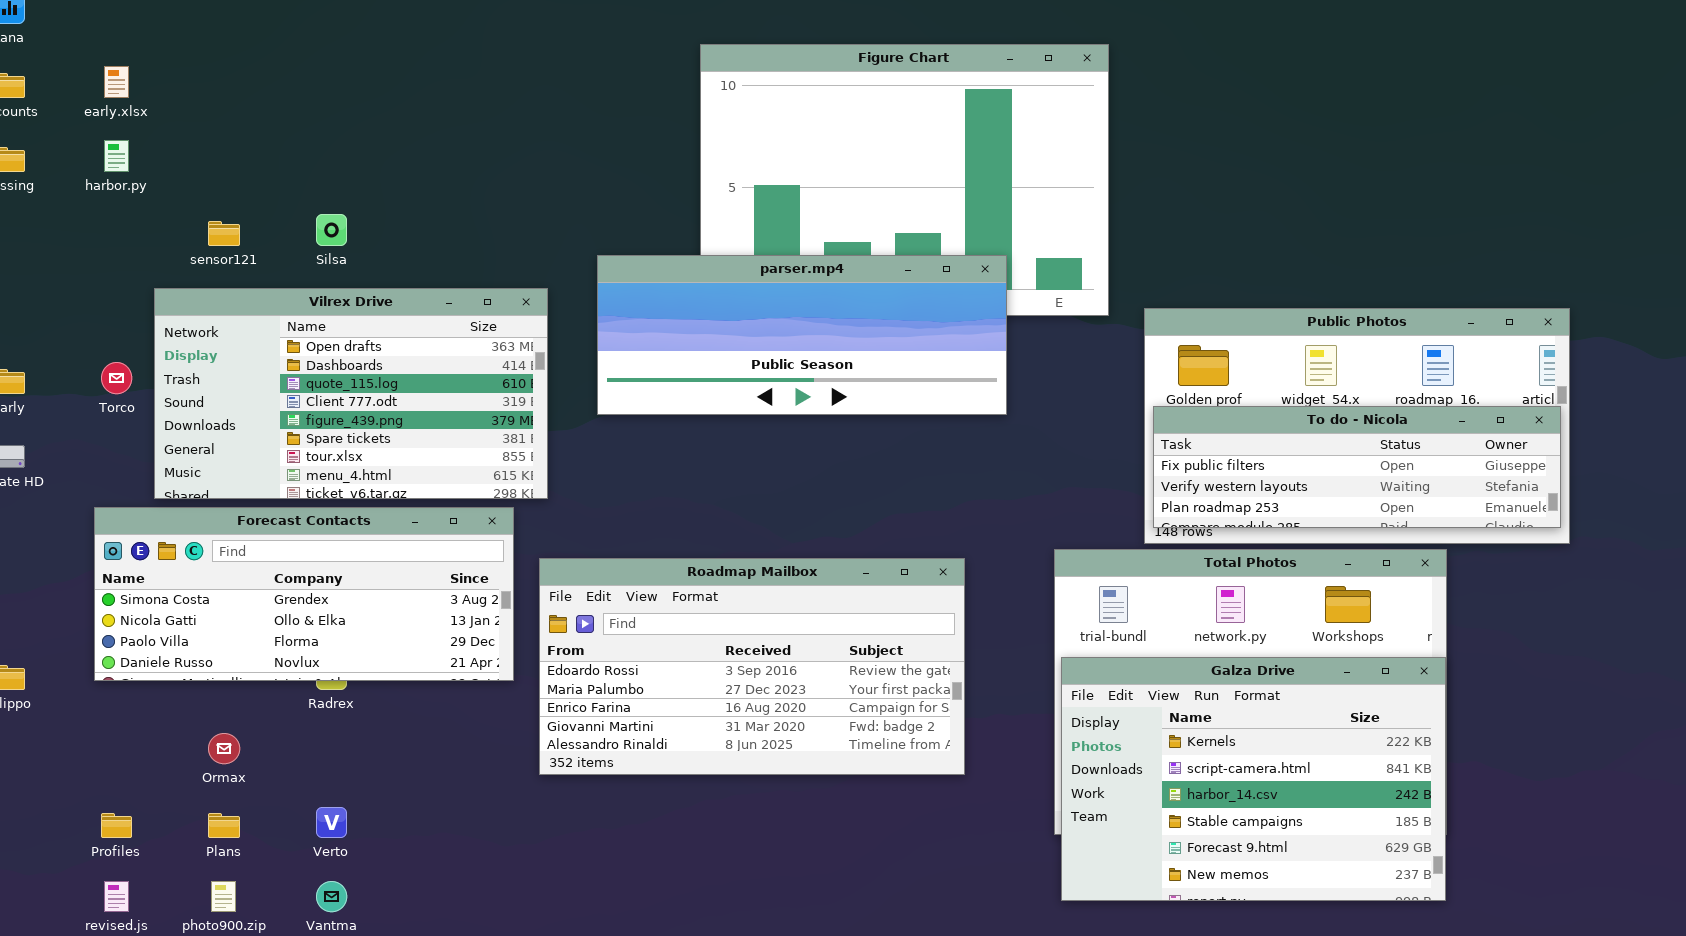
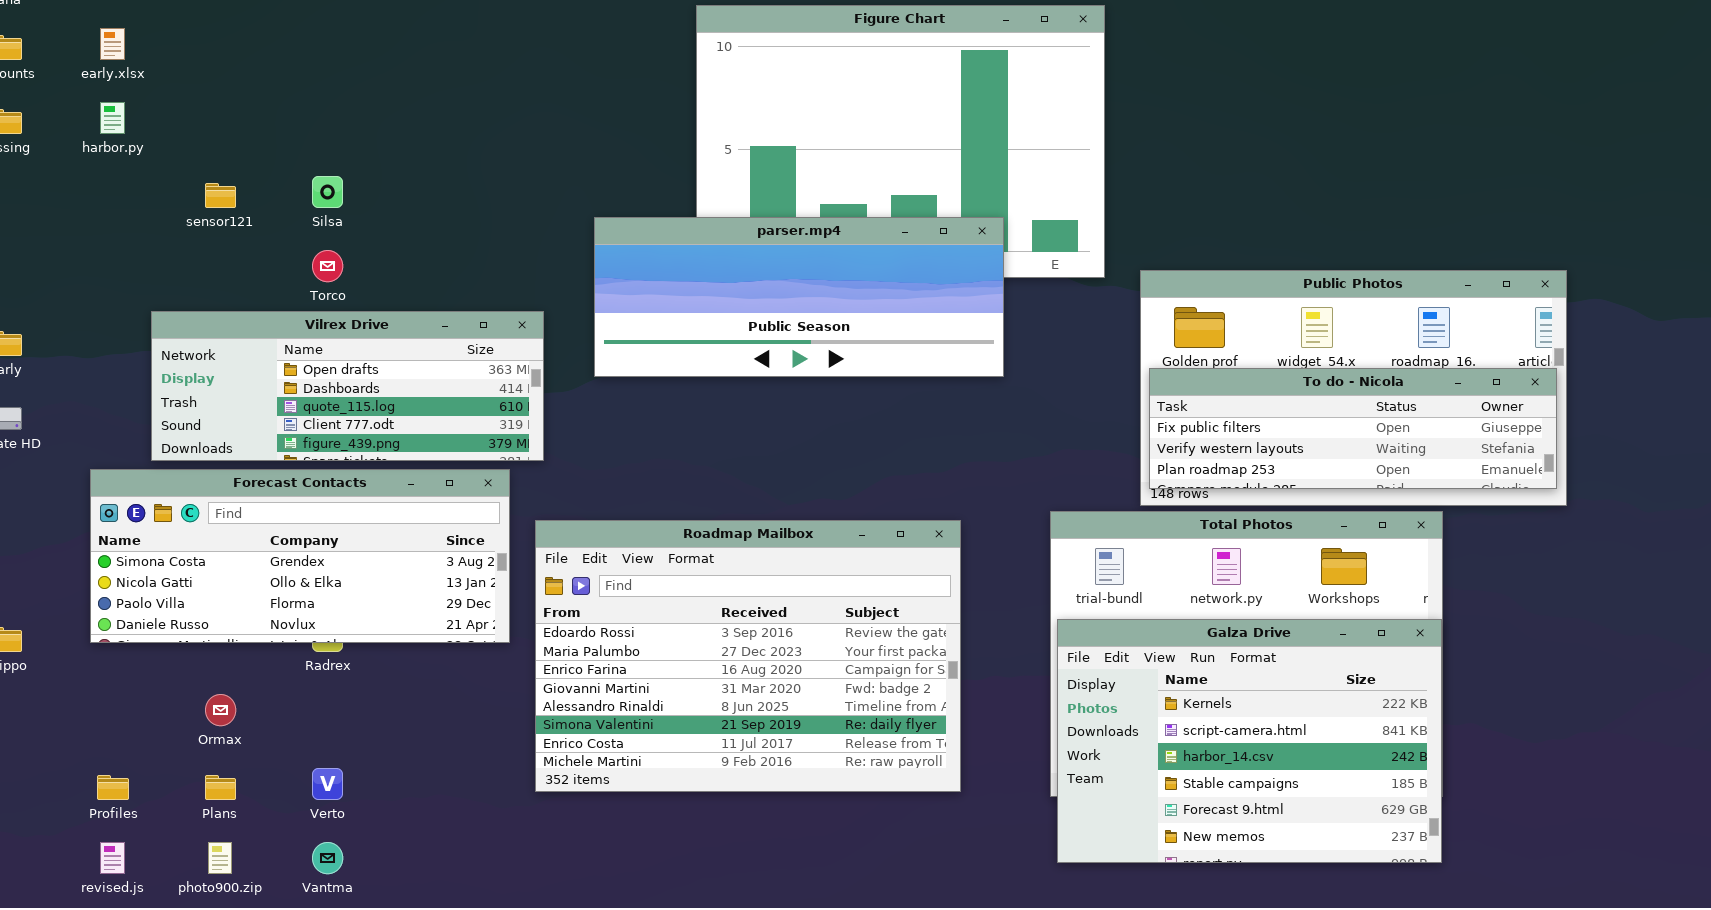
Vilrex Drive: [154,288,548,499] -> [151,311,544,461], resized
Torco: [101,362,132,394] -> [312,250,343,282], moved
Roadmap Mailbox: [539,558,965,775] -> [535,520,961,792], resized

